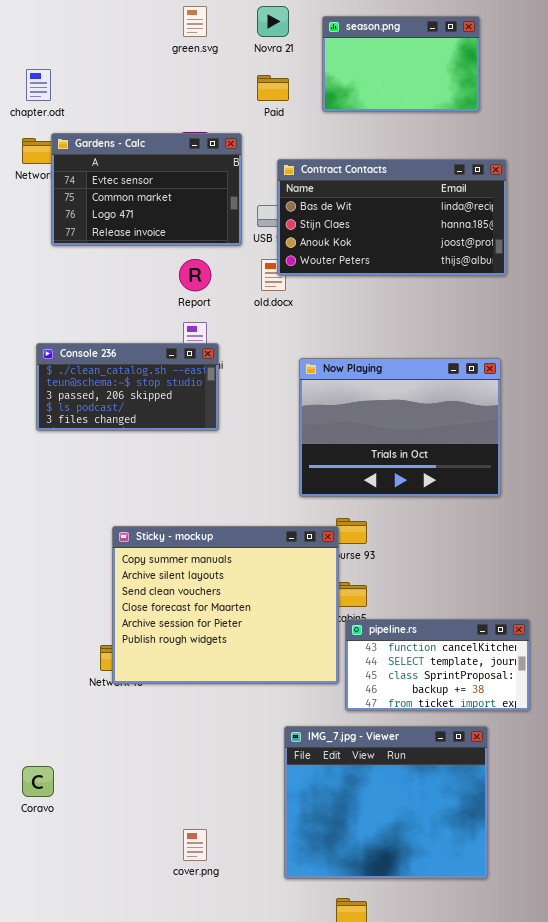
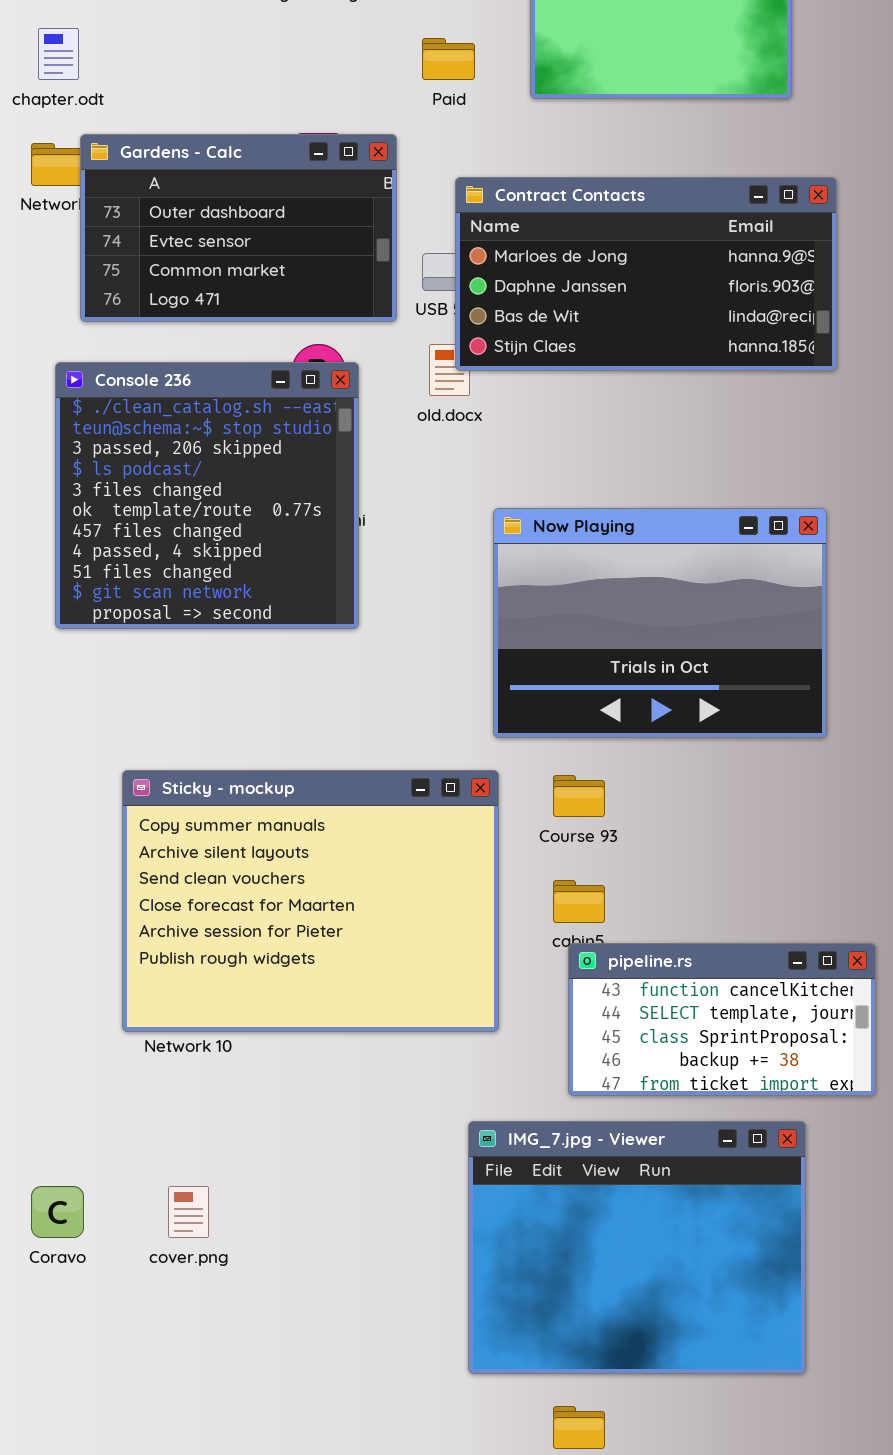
Gardens - Calc: [51,133,242,246] -> [80,134,397,322], scrolled up 1 row
Contract Contacts: [277,159,507,276] -> [455,177,837,371], scrolled up 2 rows
Console 236: [36,343,219,431] -> [55,362,359,629], resized
Sticky - mockup: [112,526,339,684] -> [122,770,499,1032], moved
cover.png: [183,829,207,861] -> [168,1186,209,1238], moved

